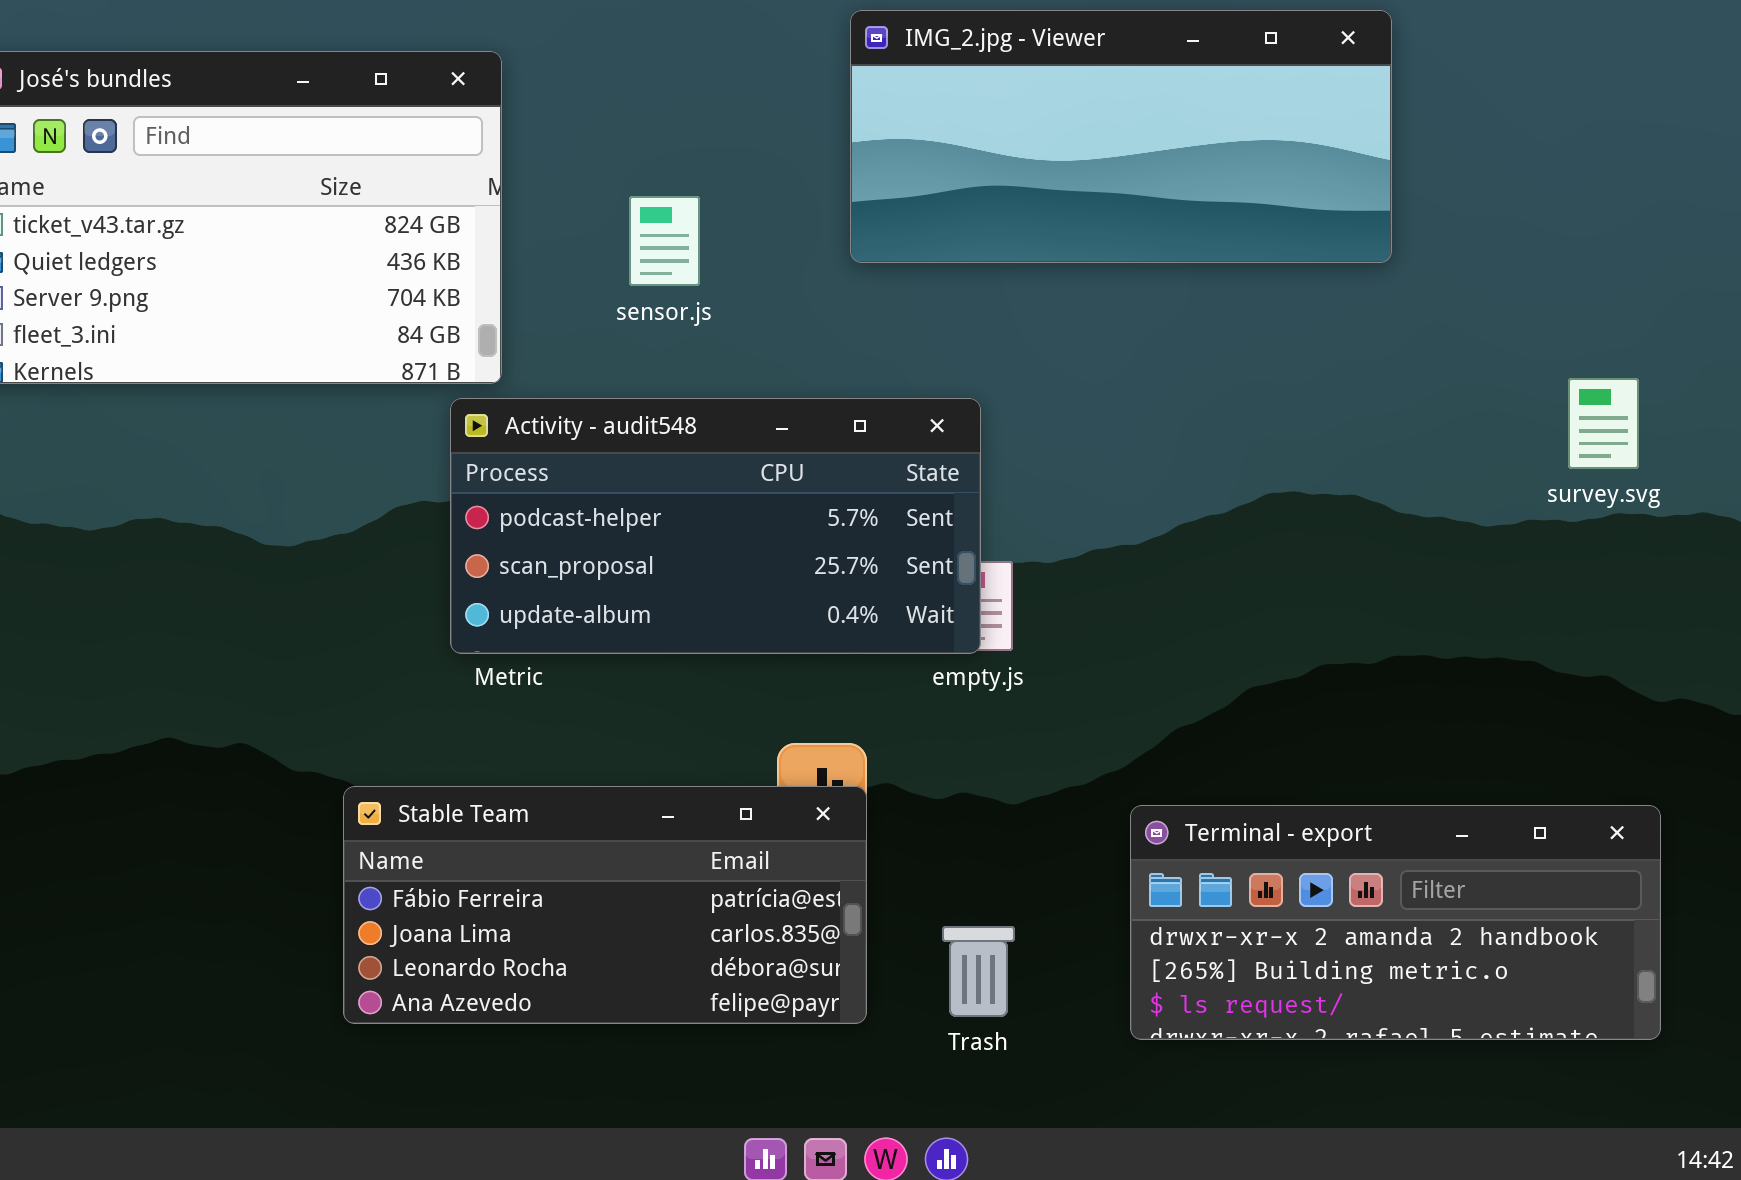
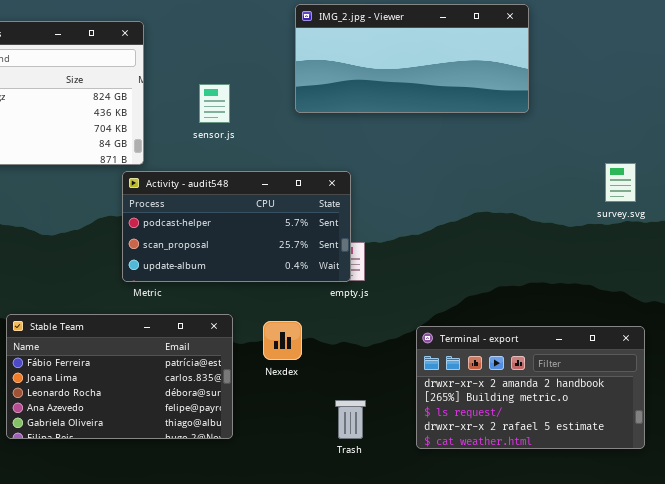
Stable Team: [343,786,867,1024] -> [6,314,233,439], moved, resized
Terminal - export: [1130,805,1661,1040] -> [416,326,645,449], resized

